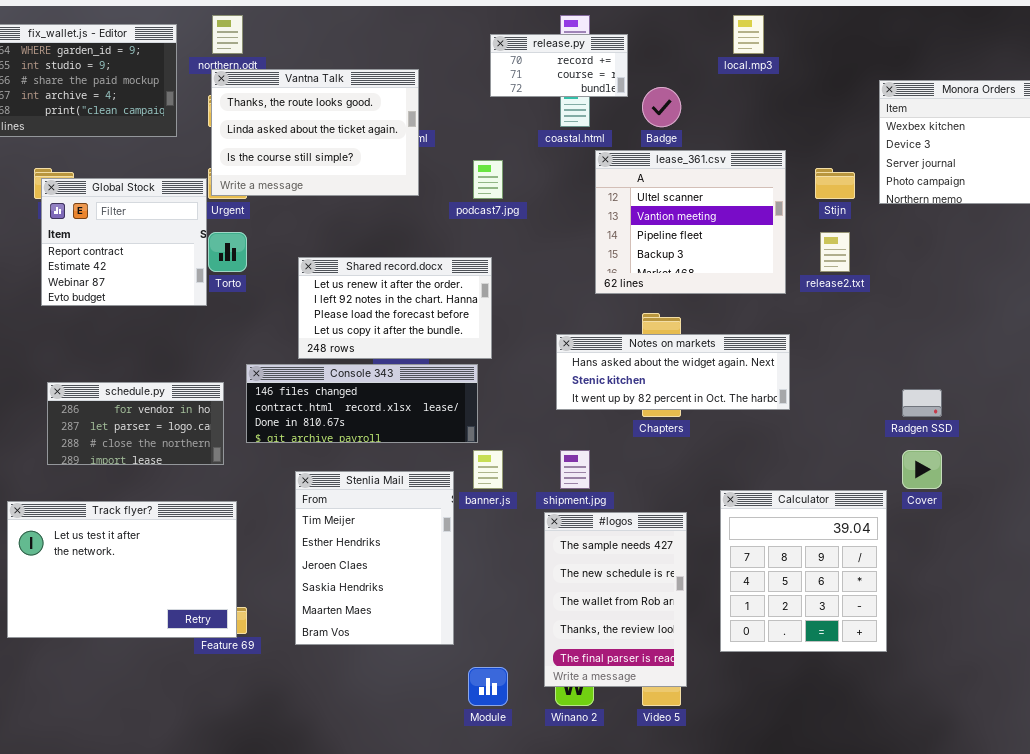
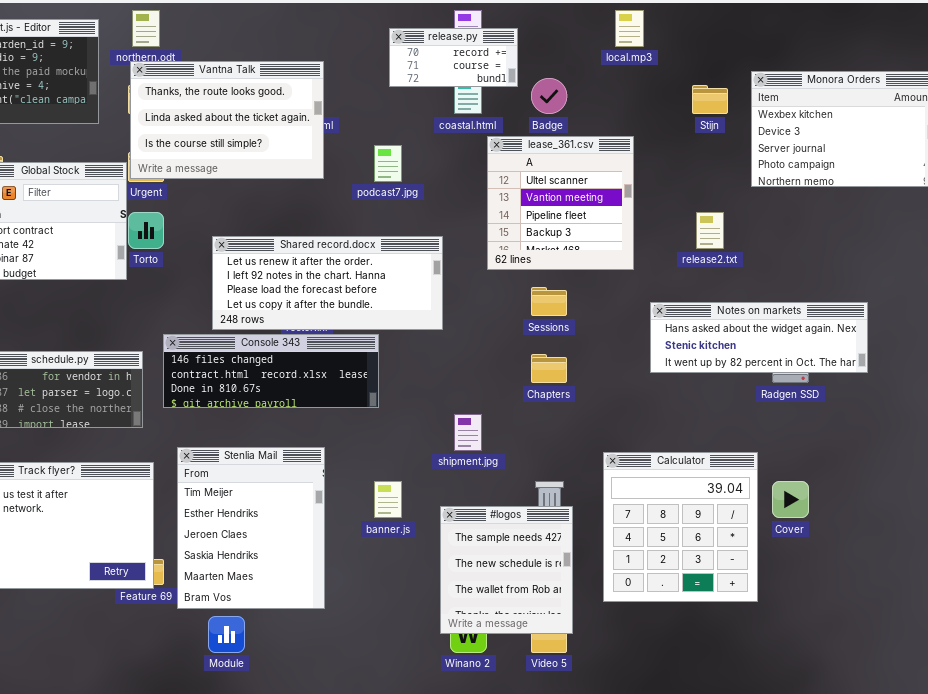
lease_361.csv: [595,150,786,294] -> [487,136,634,270], resized
Stijn: [815,168,855,199] -> [692,85,728,114], moved
Shared record.docx: [298,257,492,359] -> [212,236,443,330], resized
Notes on markets: [556,334,790,410] -> [650,302,868,373], moved
banner.js: [473,450,503,489] -> [374,481,402,518], moved
Cover: [902,450,942,489] -> [772,481,809,518], moved
Stenlia Mail: [295,471,454,645] -> [177,447,325,609], moved
#logos: [544,512,687,687] -> [440,506,573,634], resized
Module: [468,667,508,706] -> [208,616,245,653], moved

